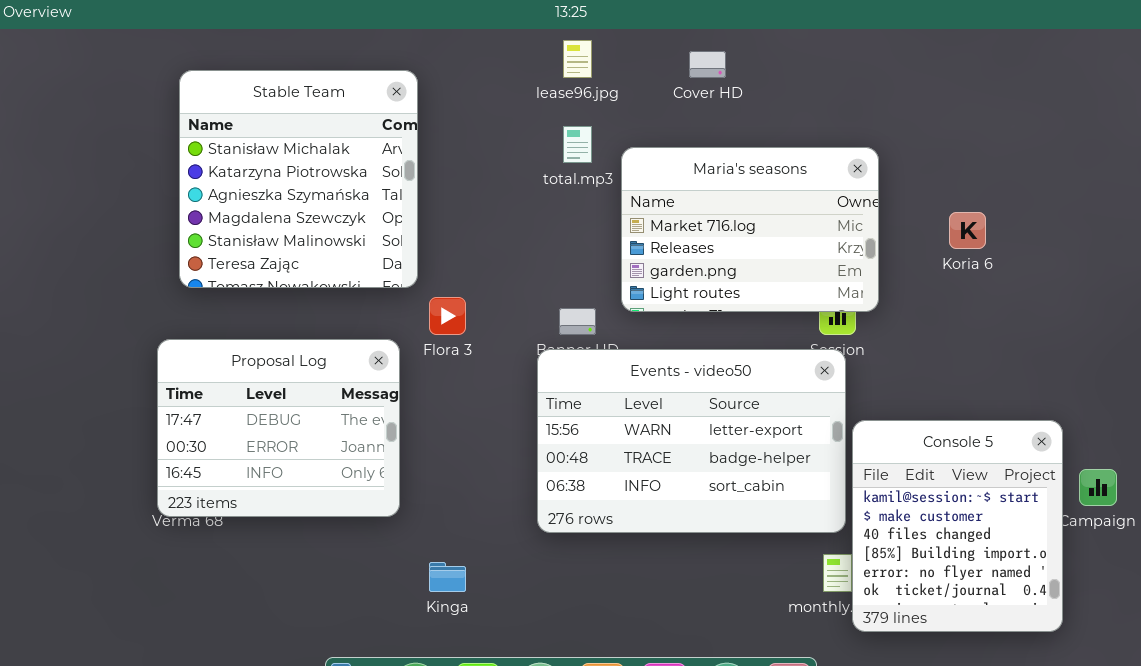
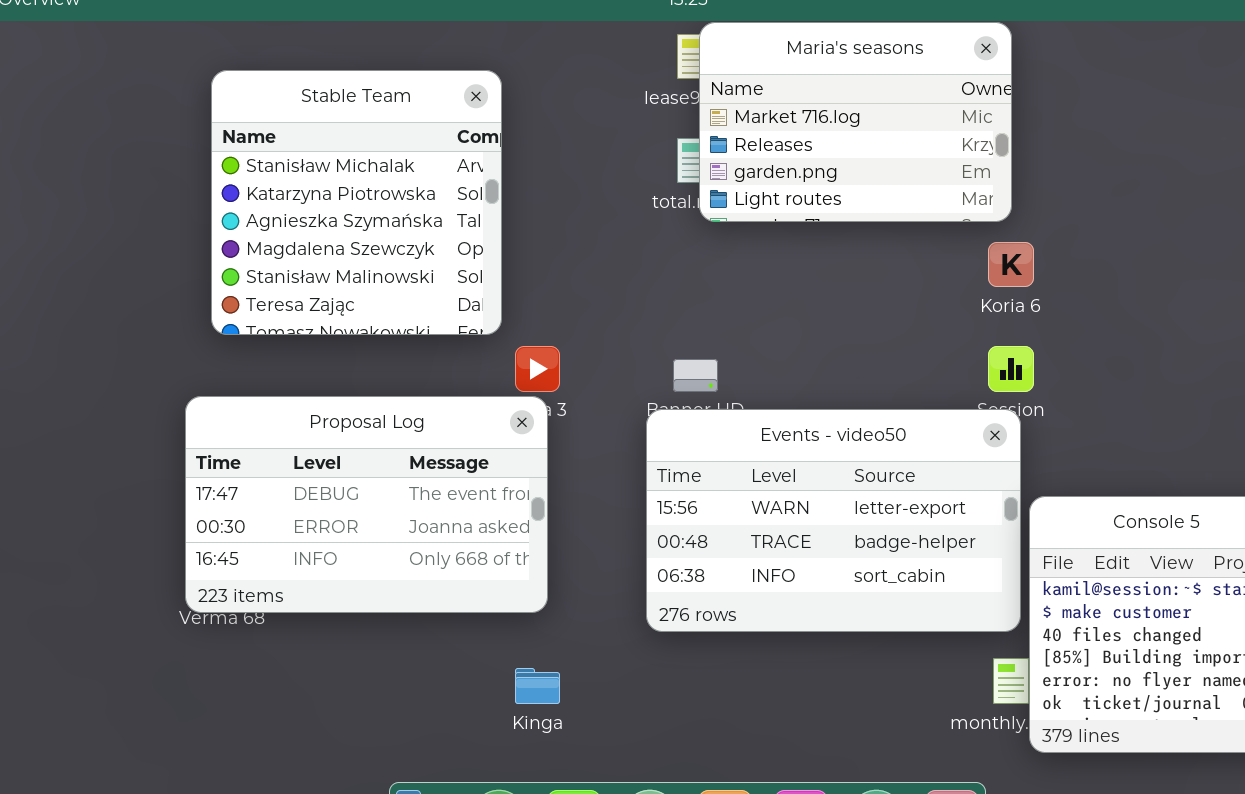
Maria's seasons: [621,147,879,312] -> [699,22,1012,222], moved
Koria 6: [949,212,986,249] -> [988,242,1034,287], moved
Proposal Log: [157,339,400,517] -> [185,396,548,613], resized

